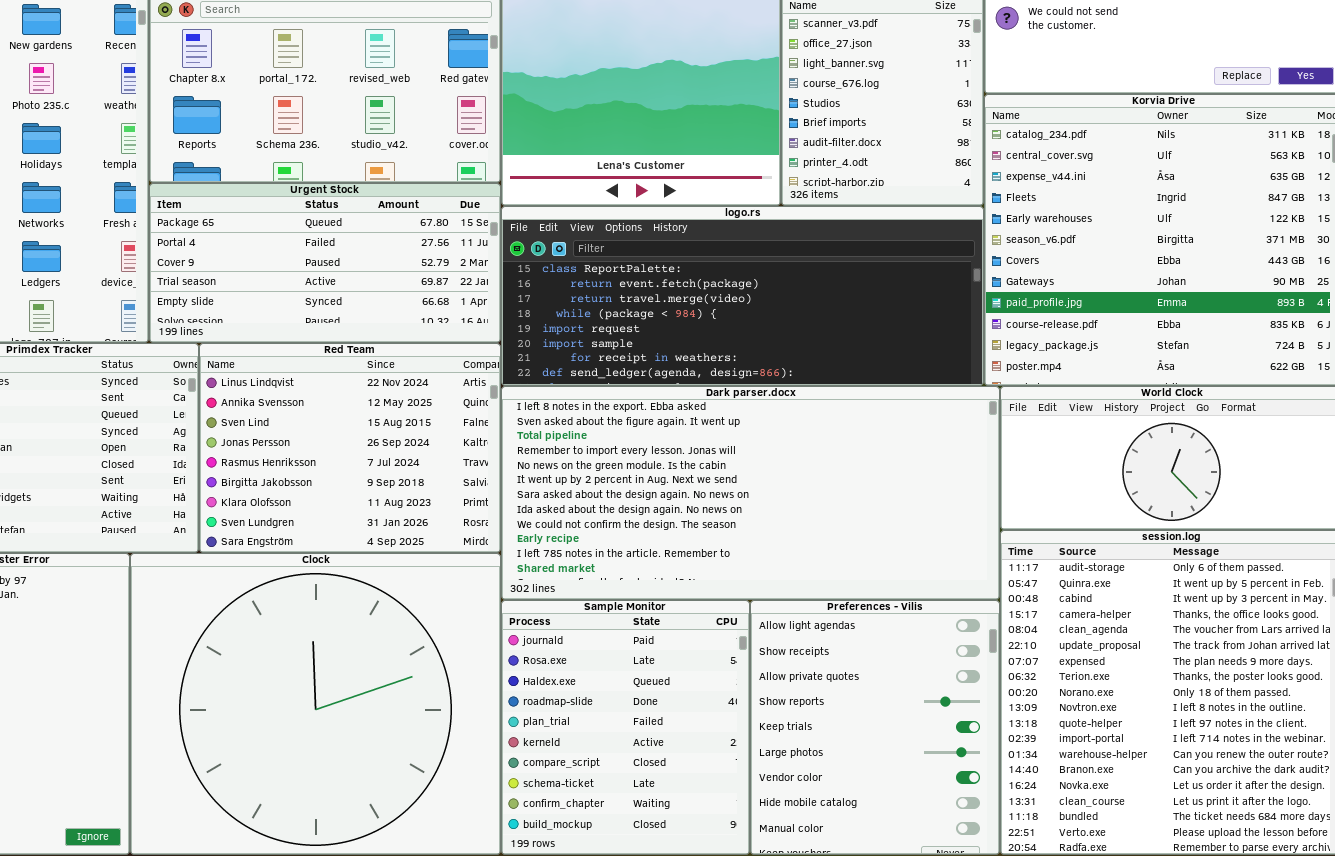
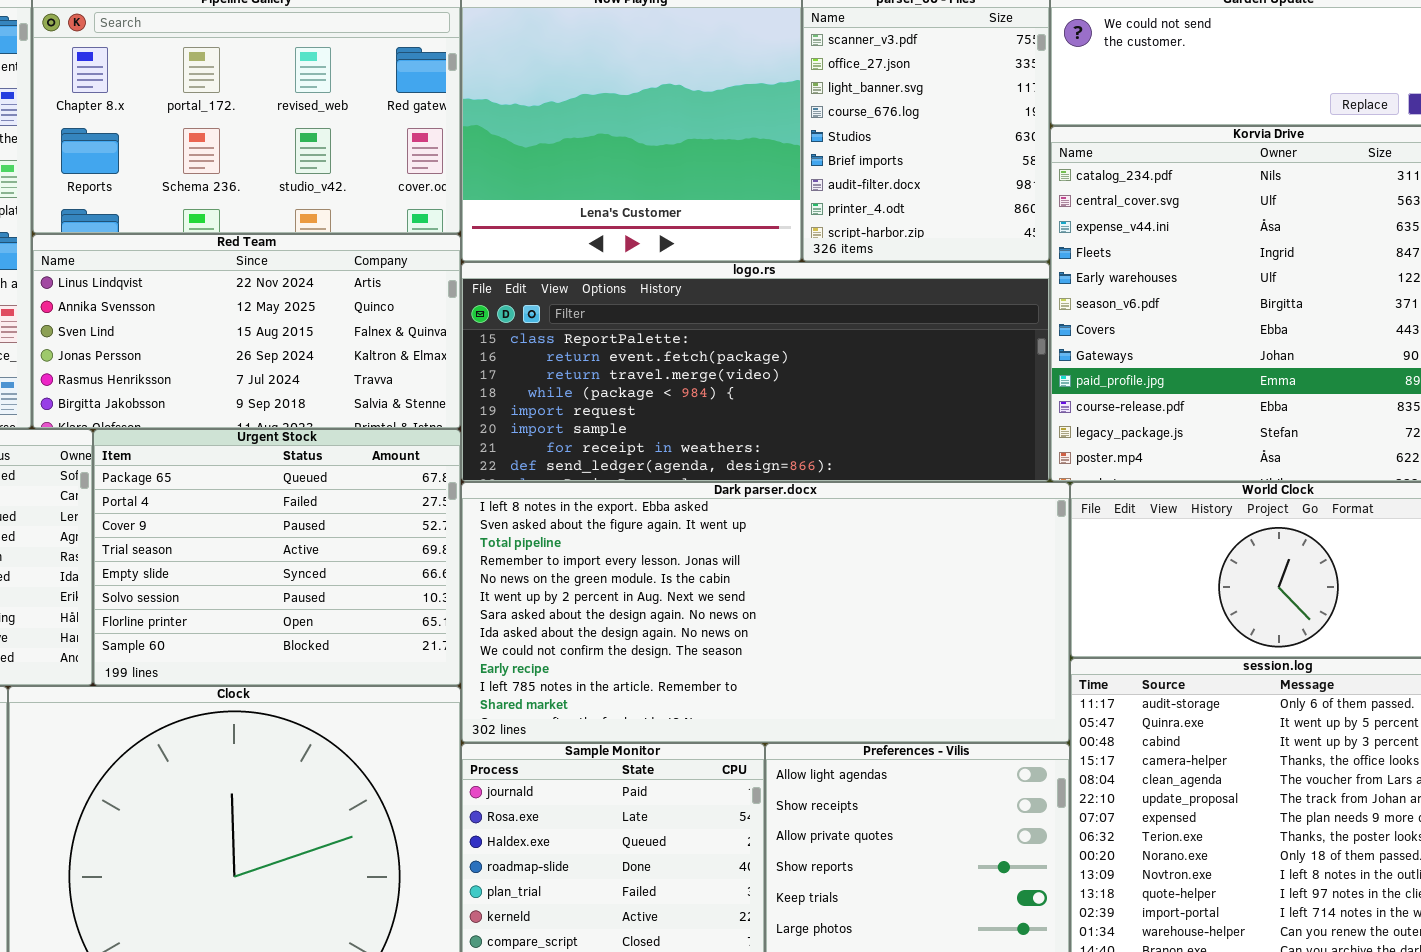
Urgent Stock: [149,183,501,343] -> [93,429,461,686], moved, resized
Red Team: [199,343,501,553] -> [32,234,461,429], moved, resized

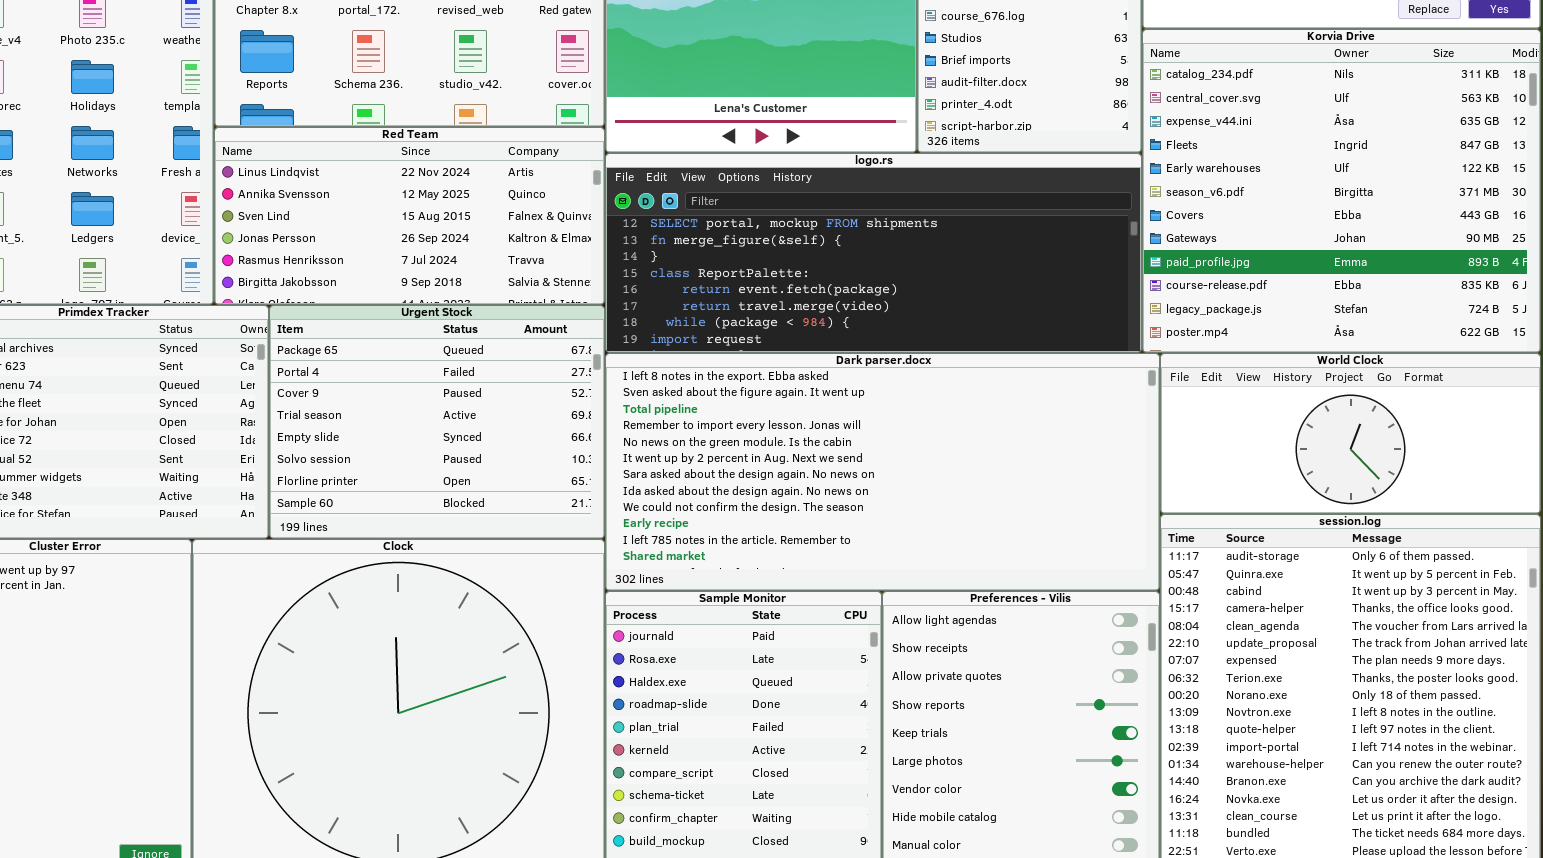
logo.rs: [461,262,1050,482] -> [605,153,1142,353], scrolled up 3 rows

